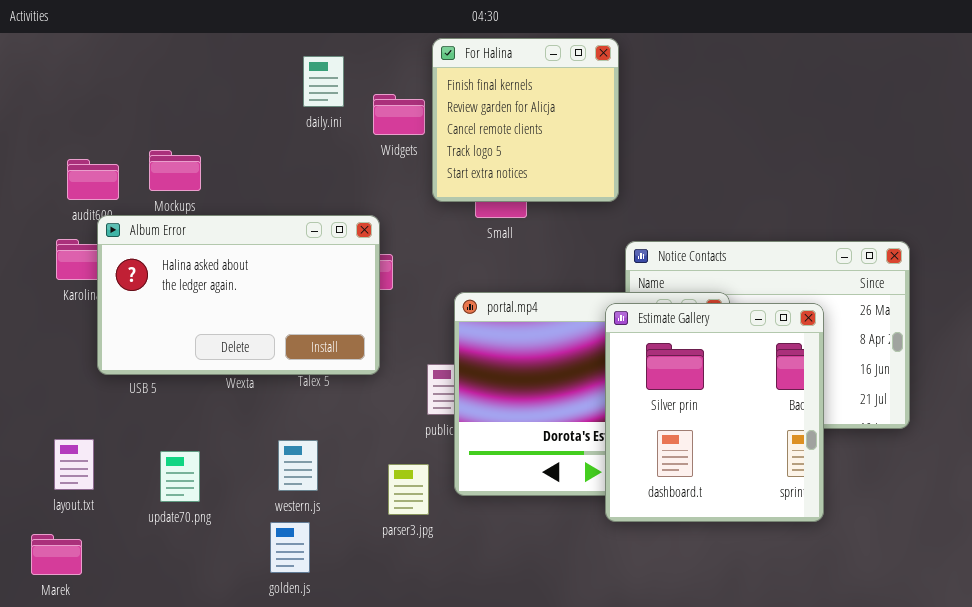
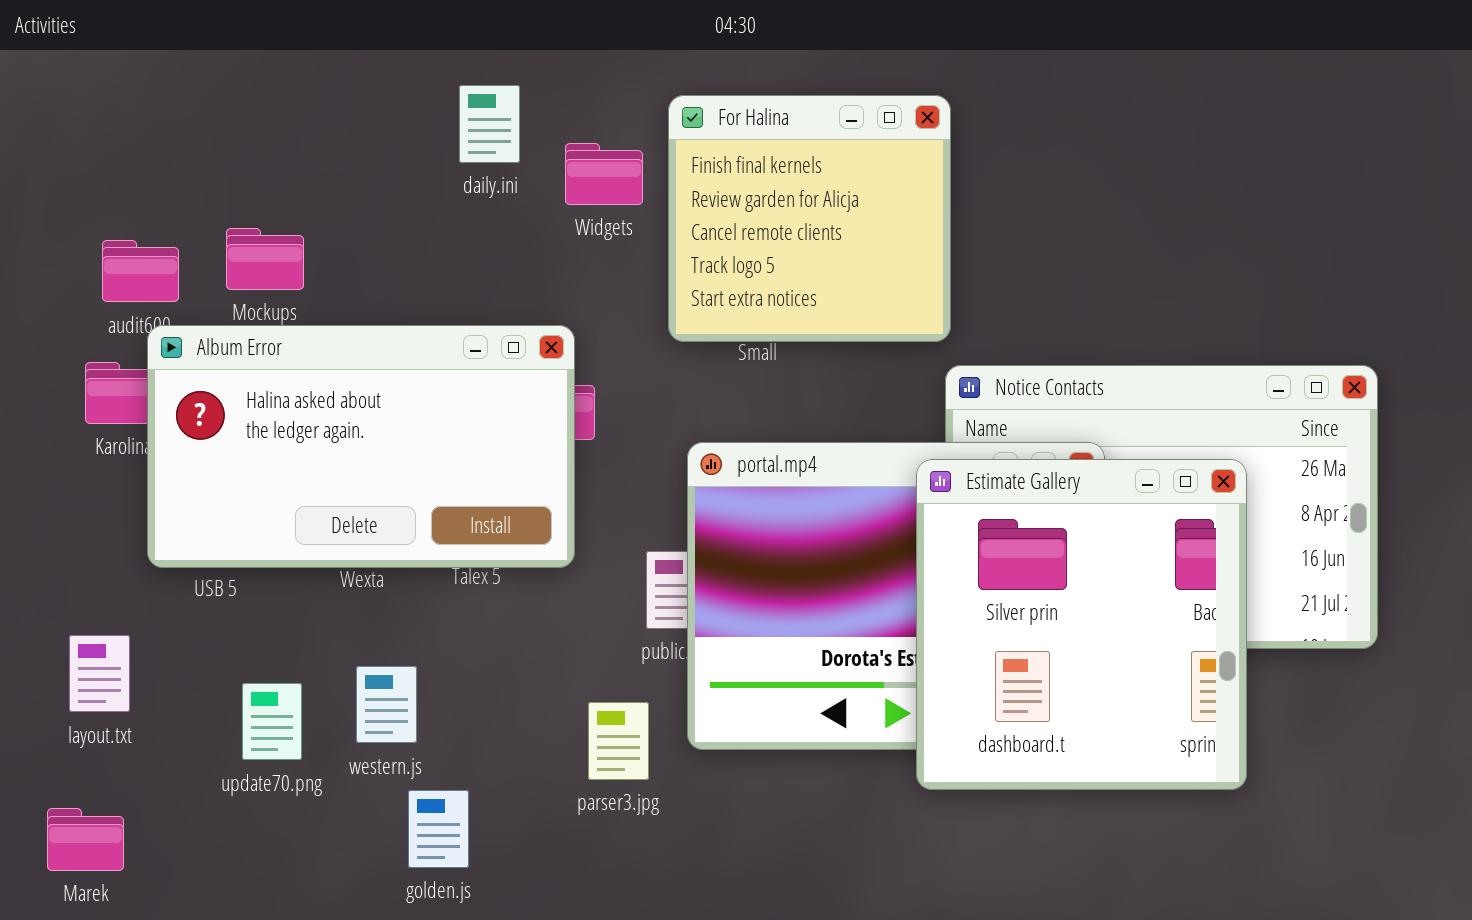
For Halina: [432,38,619,202] -> [668,95,951,342], moved
layout.txt: [54,439,94,490] -> [69,635,130,712], moved
western.js: [278,440,318,491] -> [356,666,417,743], moved

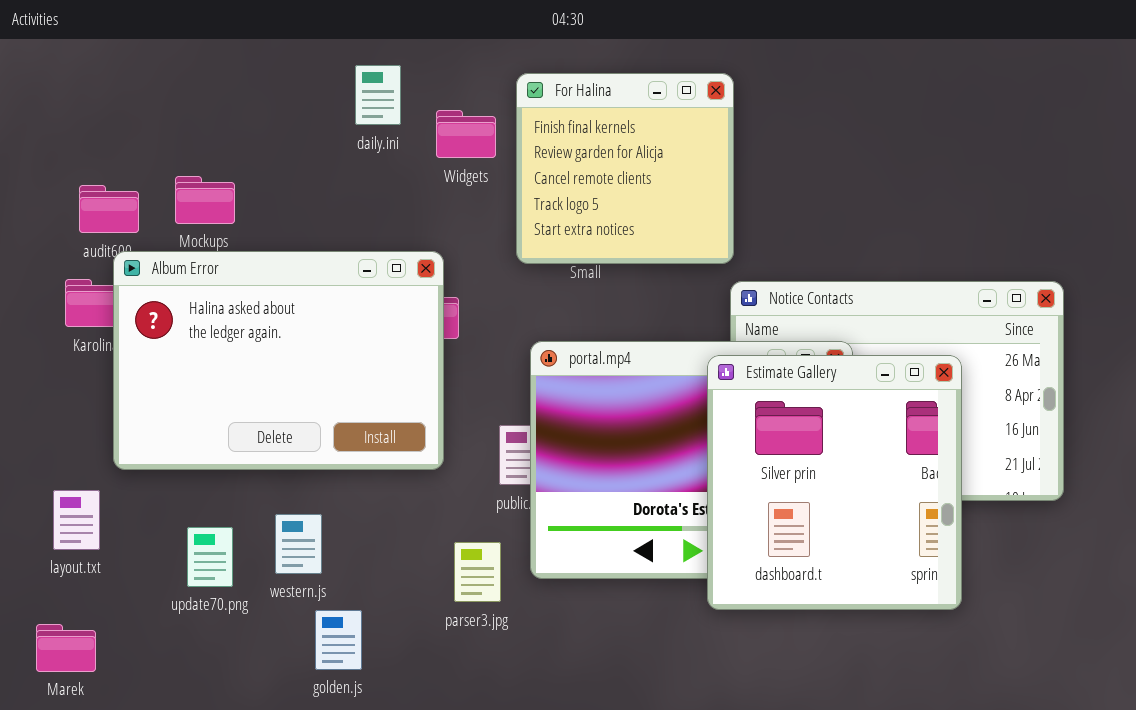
Album Error: [147,325,575,568] -> [113,251,444,470], resized

